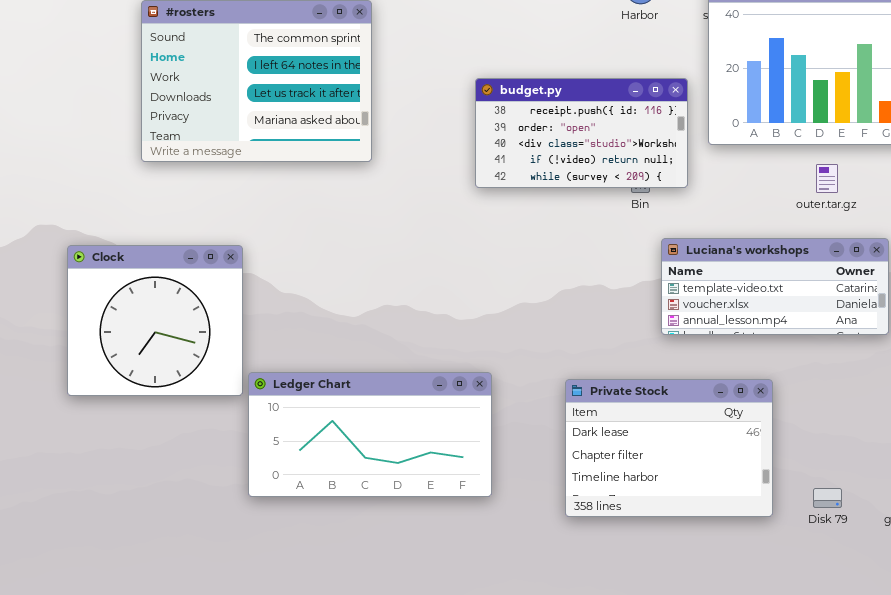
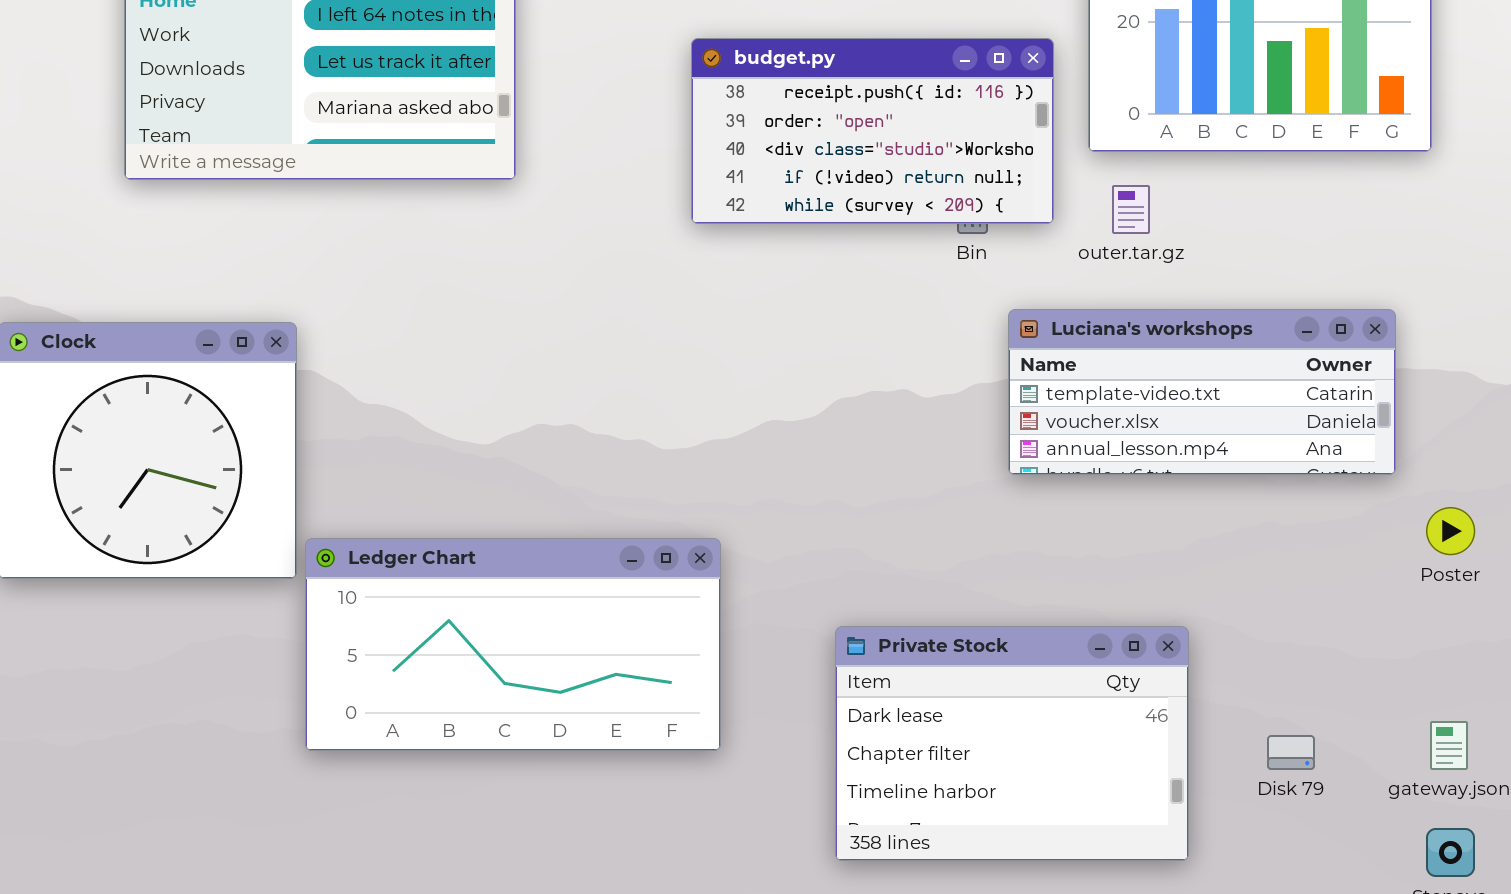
outer.tar.gz: [816,164,838,193] -> [1112,185,1150,234], moved
Private Stock: [565,379,773,517] -> [835,626,1189,861], moved

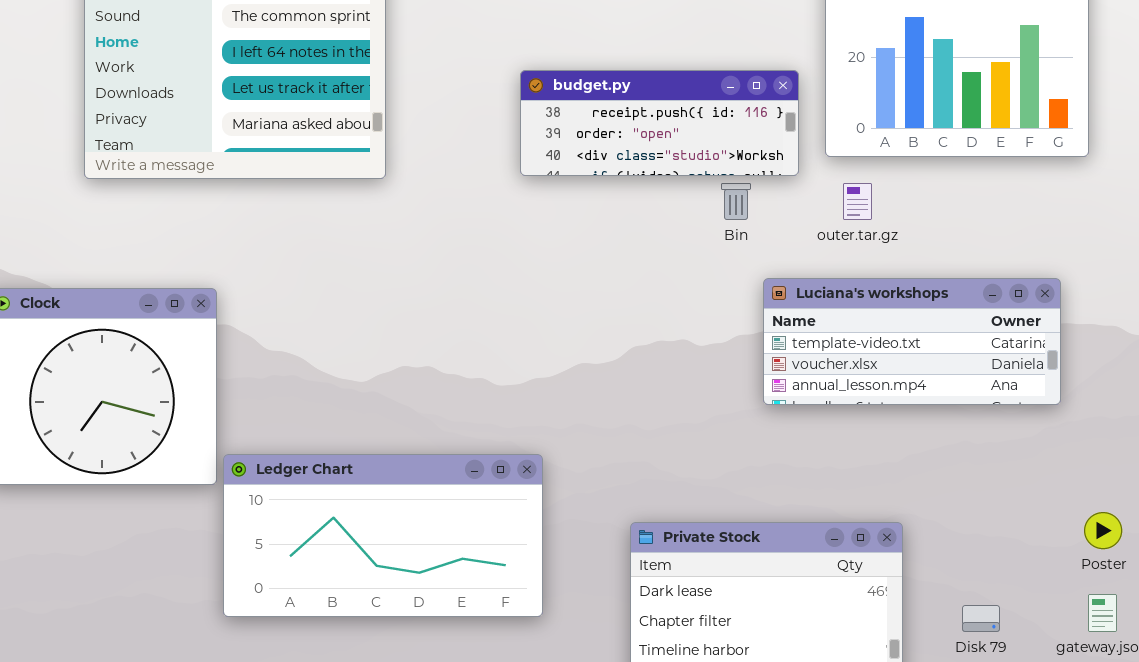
budget.py: [691,38,1054,224] -> [520,70,799,176], resized
Poster: [1426,507,1475,555] -> [1084,512,1122,549], moved

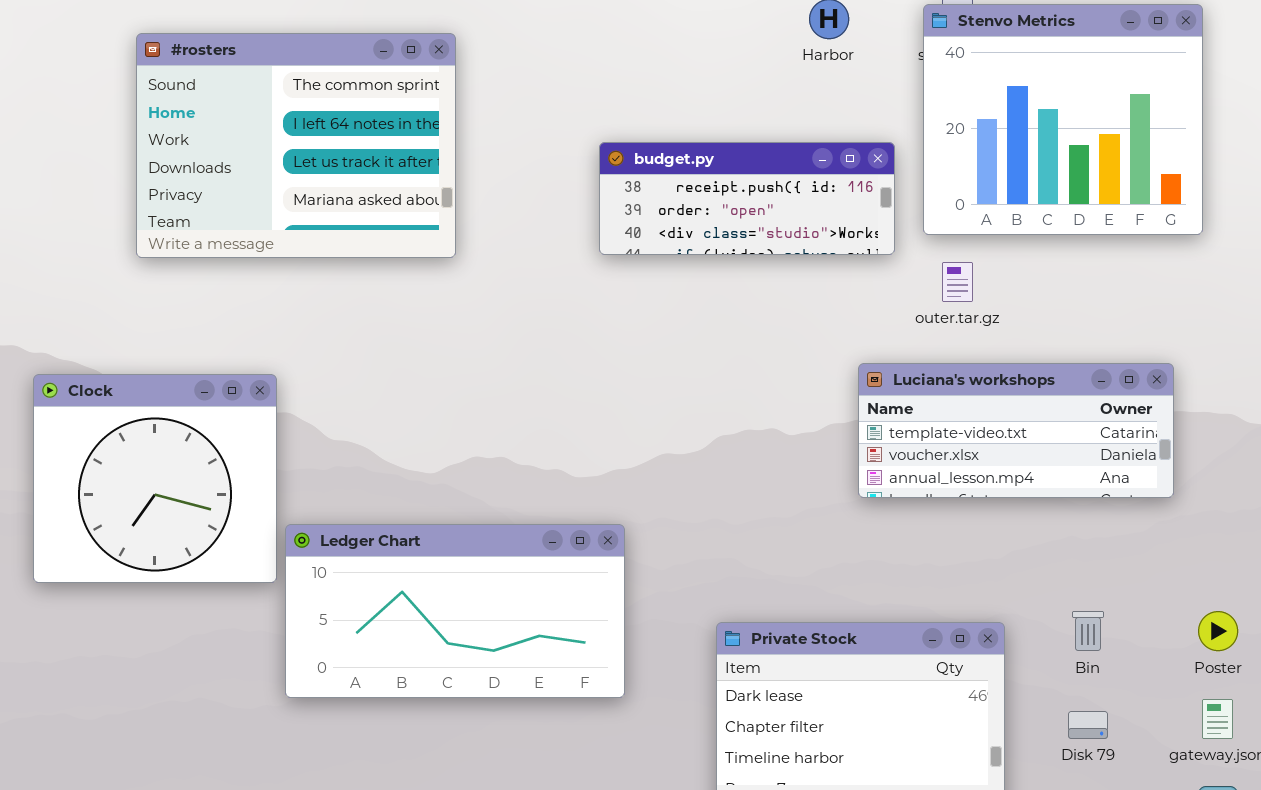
Bin: [721,183,751,220] -> [1072,611,1104,651], moved
Ledger Chart: [223,454,543,617] -> [285,524,625,698], moved

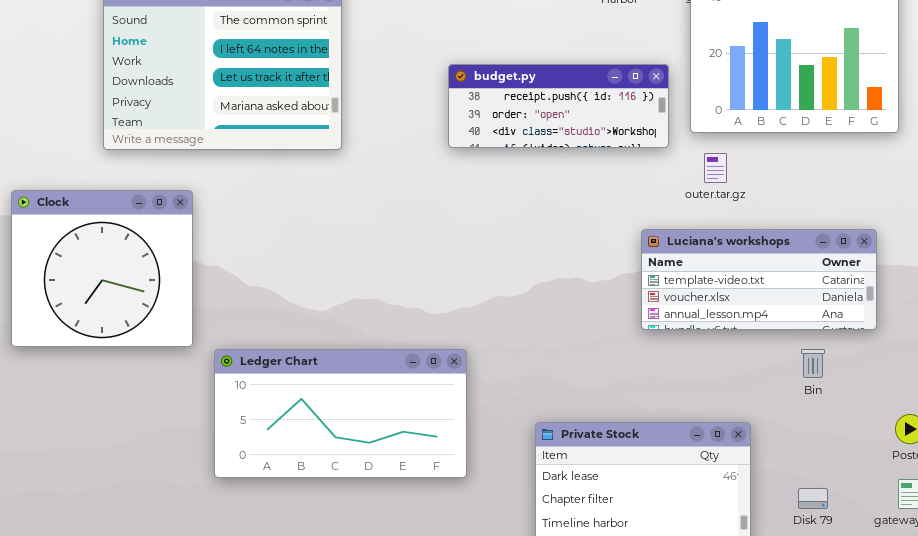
Clock: [33,374,277,583] -> [11,190,193,347], moved
Bin: [1072,611,1104,651] -> [801,349,825,378], moved

